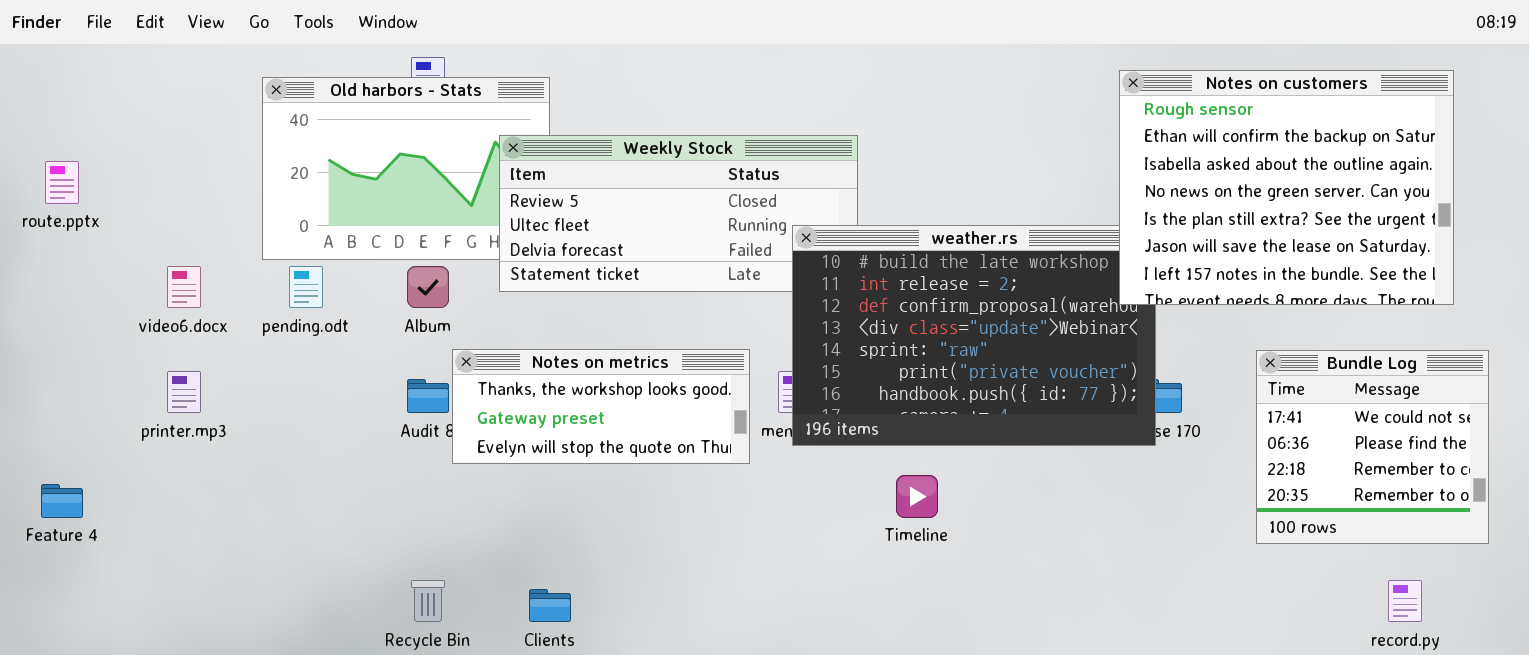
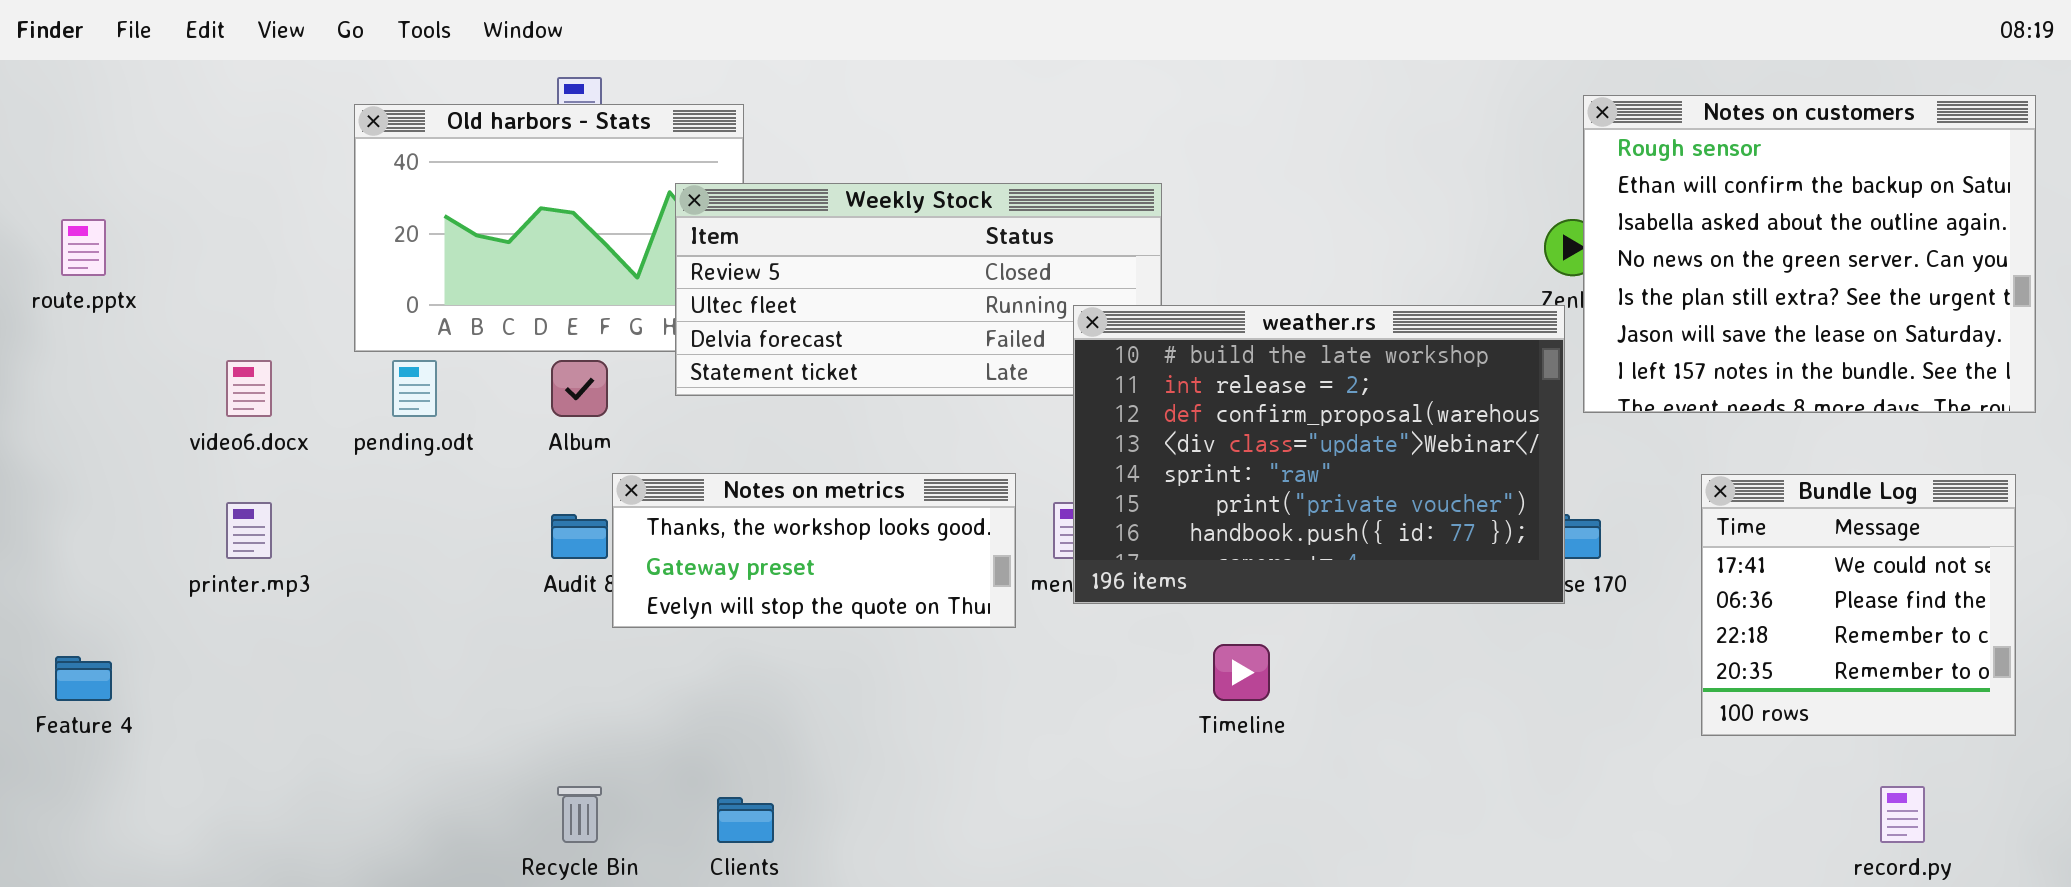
Notes on customers: [1119,70,1454,305] -> [1583,95,2036,413], moved

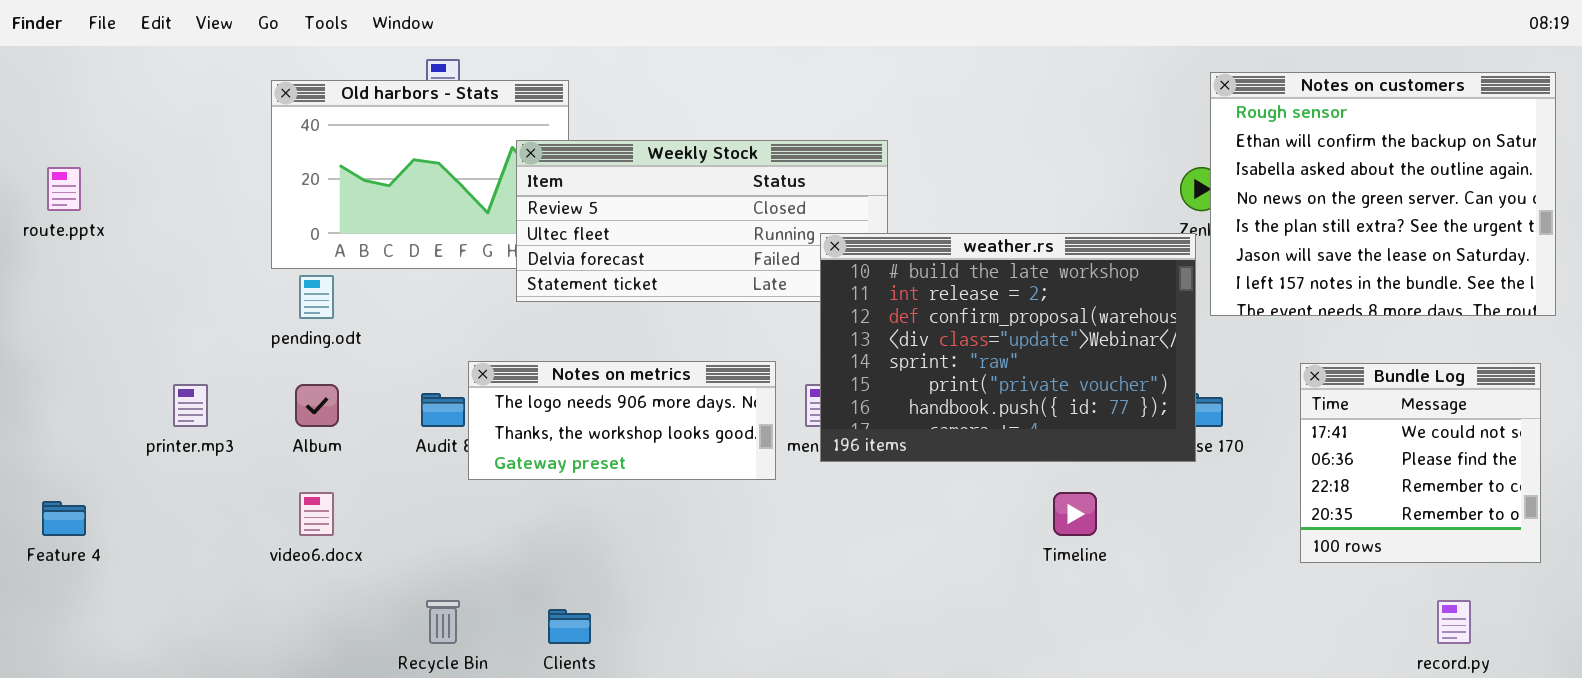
video6.docx: [226,360,272,417] -> [299,492,334,536], moved
Album: [551,360,608,417] -> [295,384,339,427], moved
Notes on metrics: [612,473,1016,628] -> [468,361,776,480], scrolled up 1 row
Timeline: [1213,644,1270,701] -> [1053,492,1097,536], moved

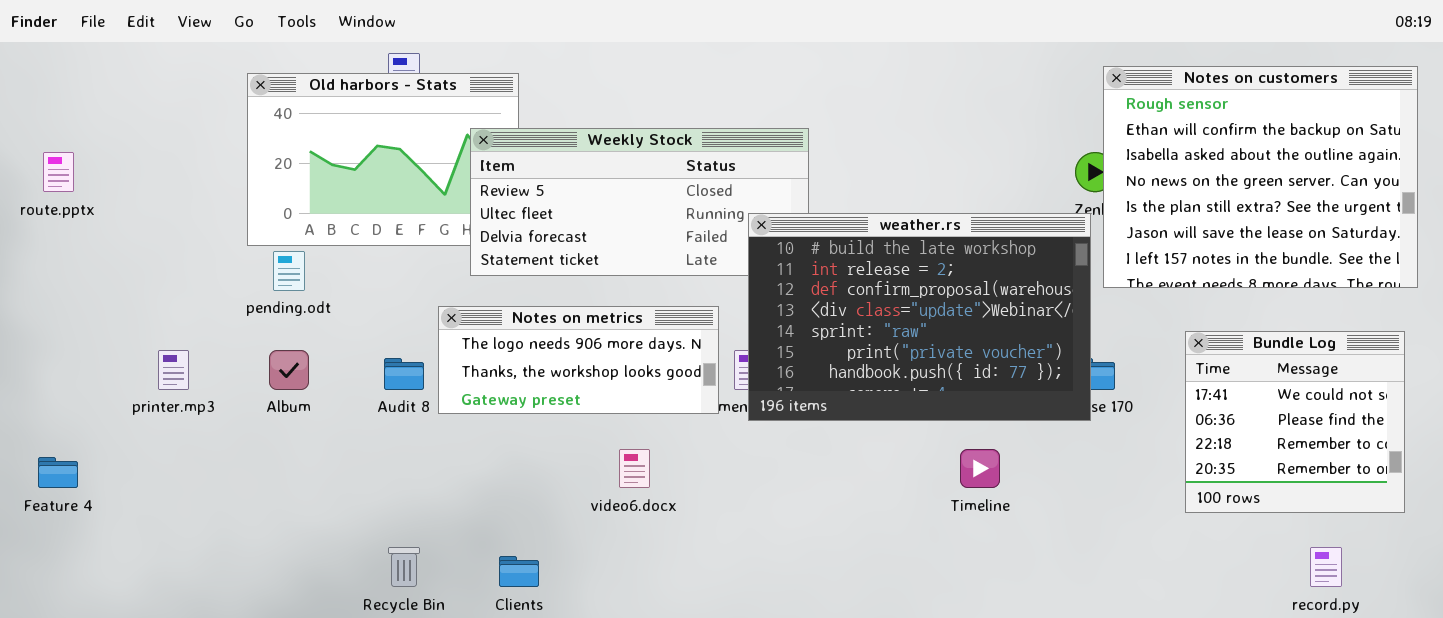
Notes on metrics: [468,361,776,480] -> [438,306,719,414], moved
video6.docx: [299,492,334,536] -> [619,449,650,488], moved

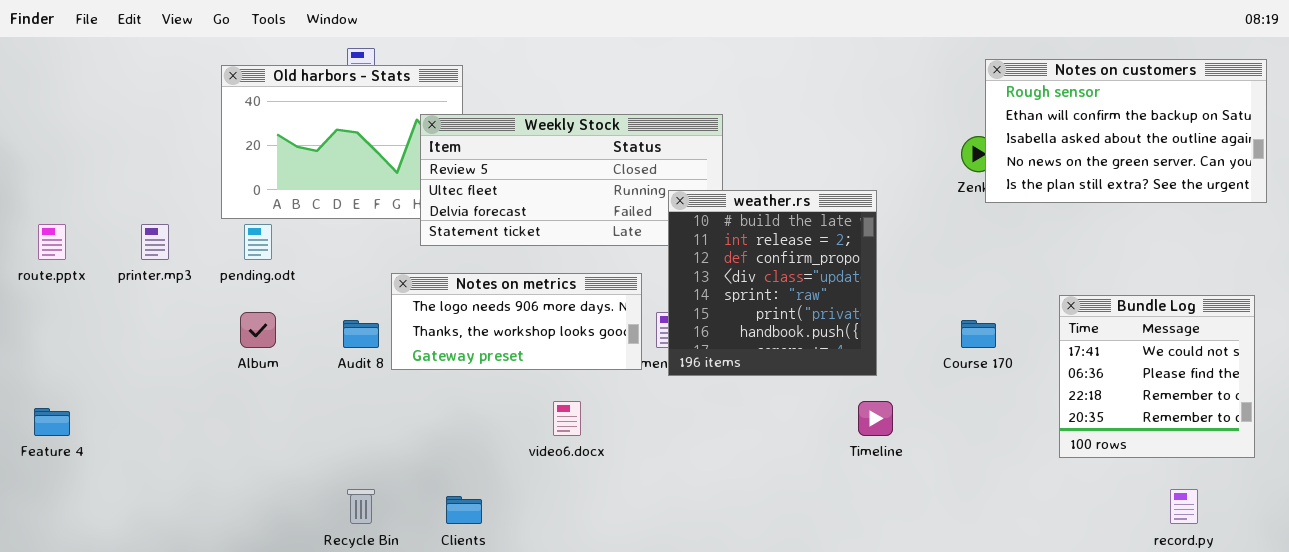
Notes on customers: [1103,66,1418,288] -> [985,59,1267,203], resized
route.pptx: [43,152,74,192] -> [38,224,66,260], moved
weather.rs: [748,213,1091,421] -> [668,190,877,376], resized
printer.mp3: [158,350,189,390] -> [141,224,169,260], moved

